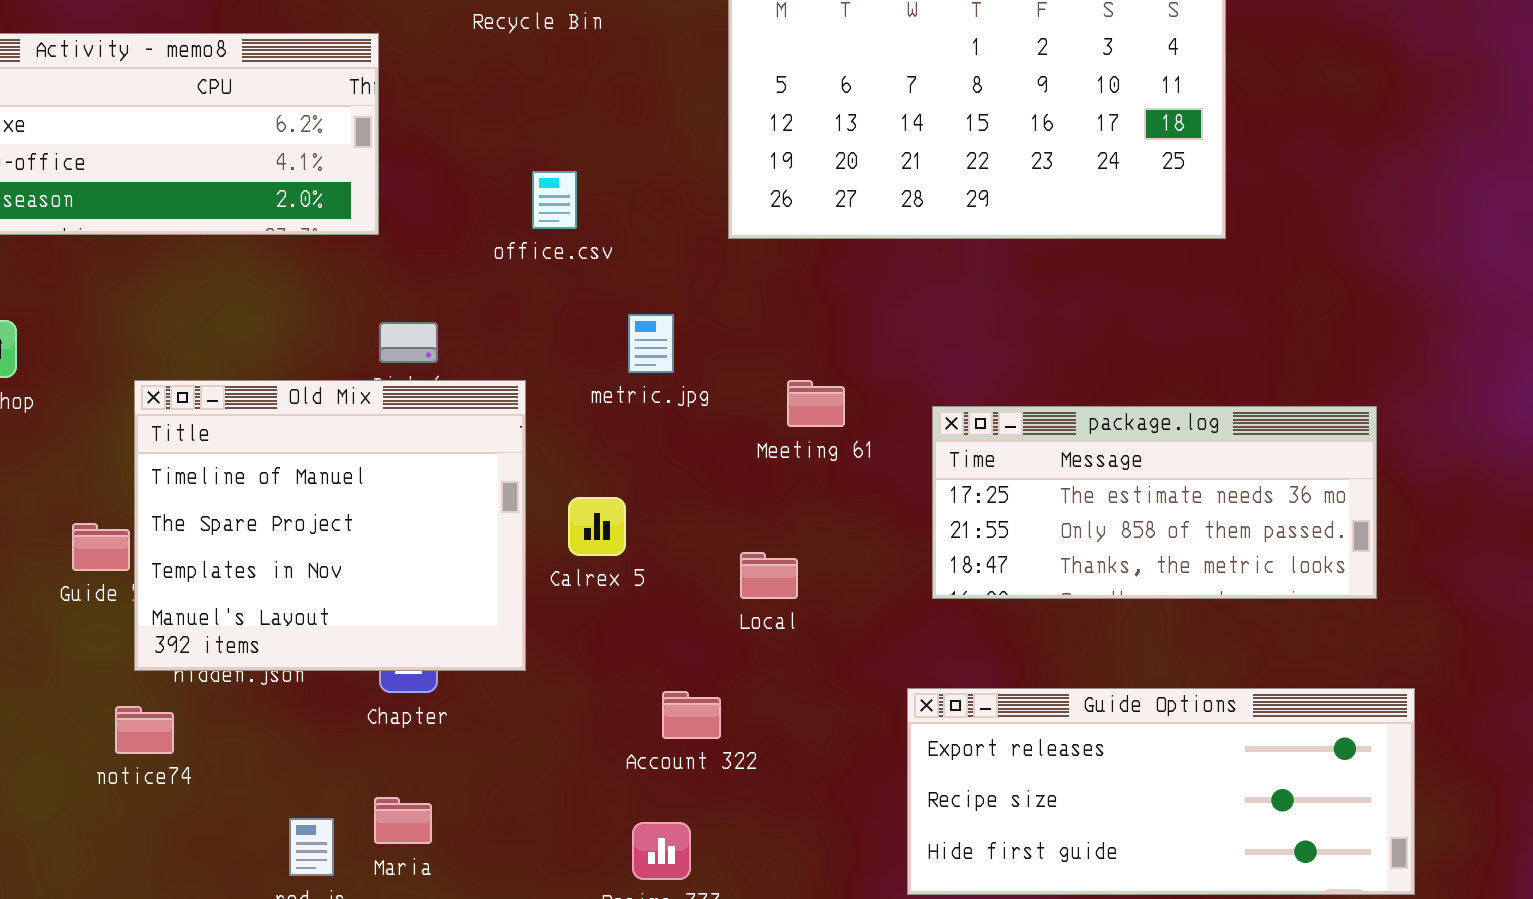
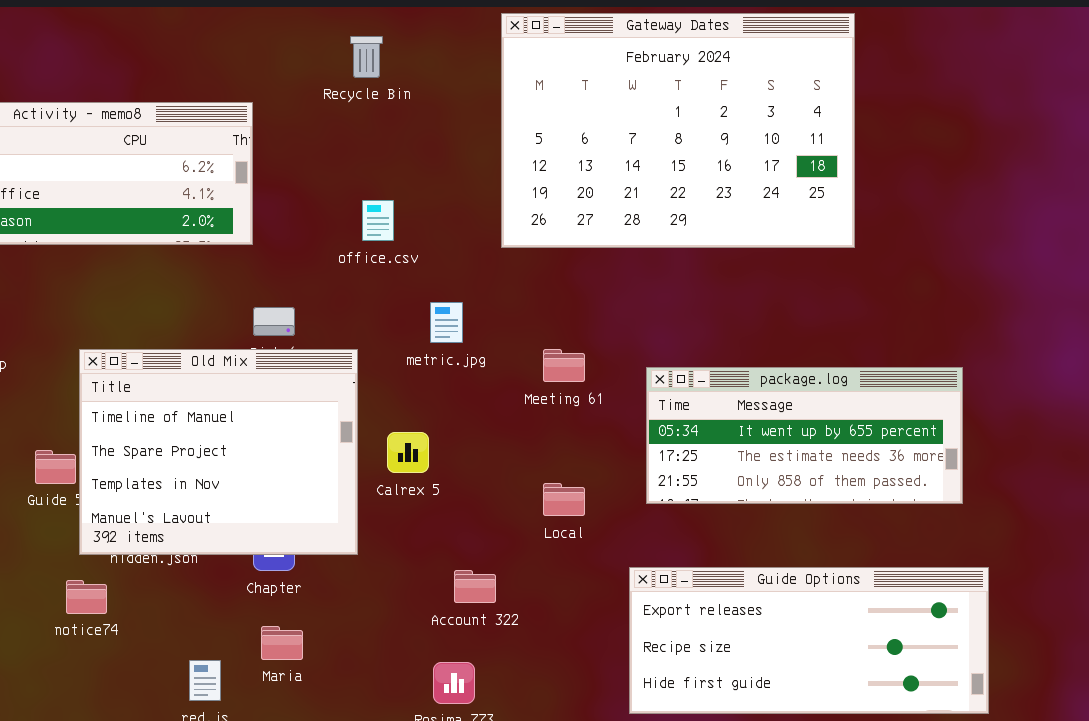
package.log: [932,406,1377,599] -> [646,367,963,504], scrolled up 1 row
Local: [740,552,798,599] -> [543,483,585,516], moved
Maria: [374,797,432,844] -> [261,626,303,660], moved

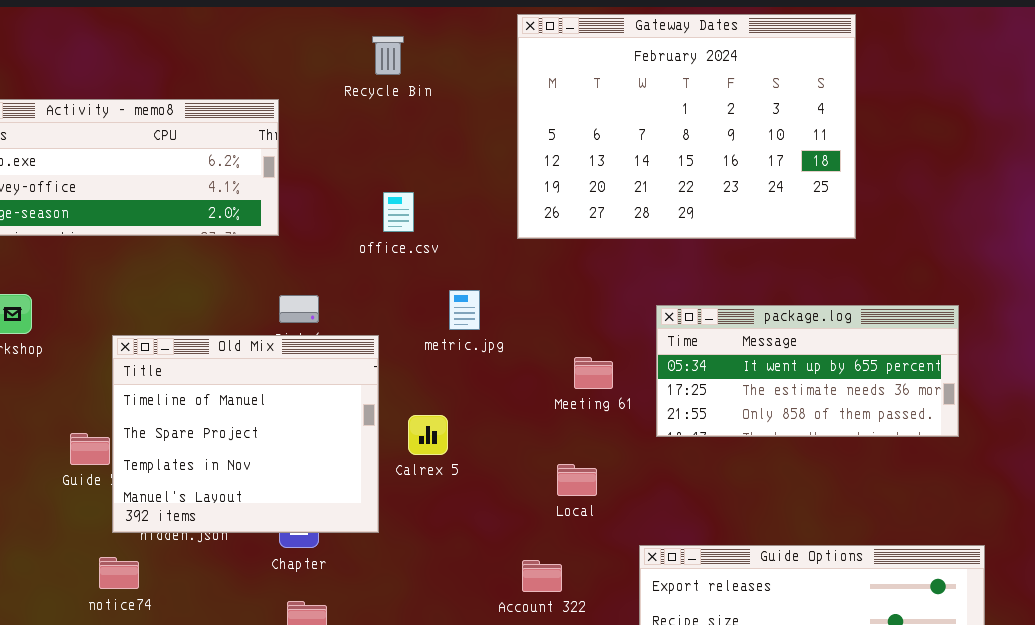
Meeting 61: [543,349,585,382] -> [574,357,613,389], moved
package.log: [646,367,963,504] -> [656,305,959,437], moved
Account 322: [454,570,496,603] -> [522,560,562,592], moved

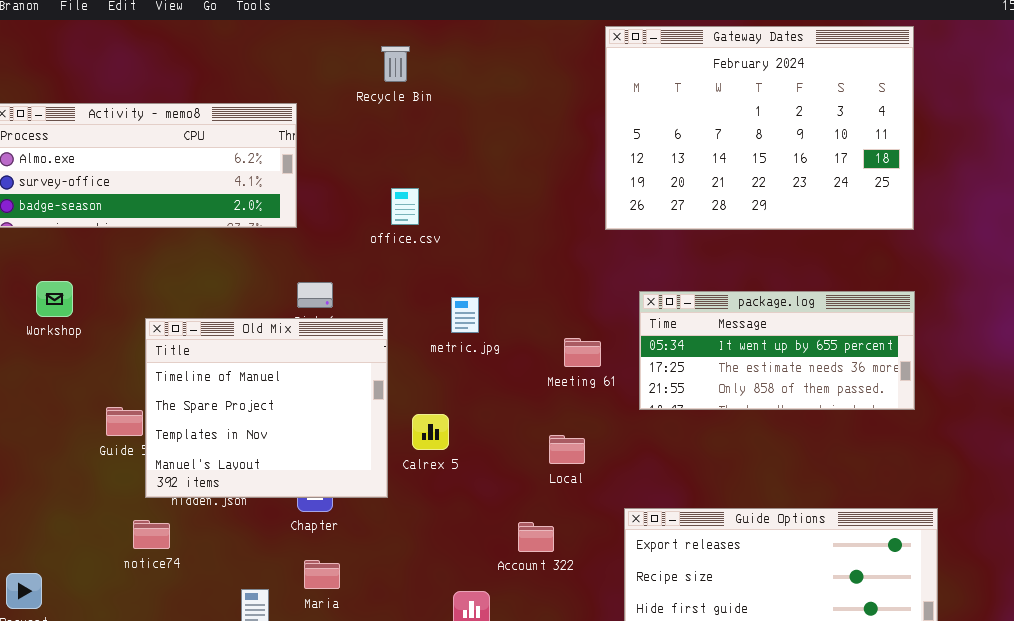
Gateway Dates: [517,14,856,239] -> [605,26,914,230], moved
metric.jpg: [449,290,480,330] -> [451,297,479,333], moved
Calrex 5: [408,415,448,455] -> [412,414,449,450], moved

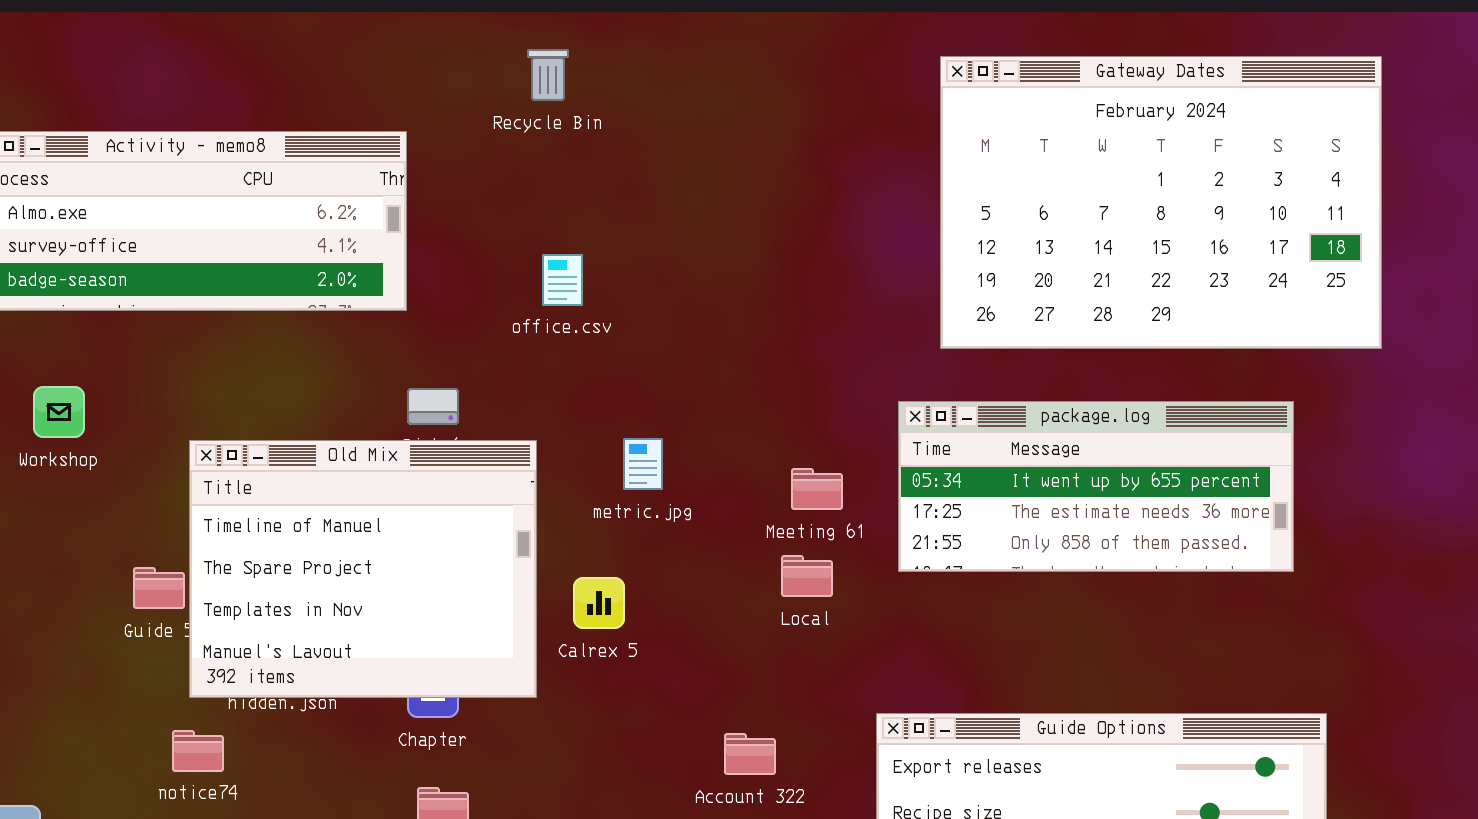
Gateway Dates: [605,26,914,230] -> [940,56,1382,349], moved
metric.jpg: [451,297,479,333] -> [623,438,663,490], moved
Local: [549,435,585,464] -> [781,555,833,597], moved

